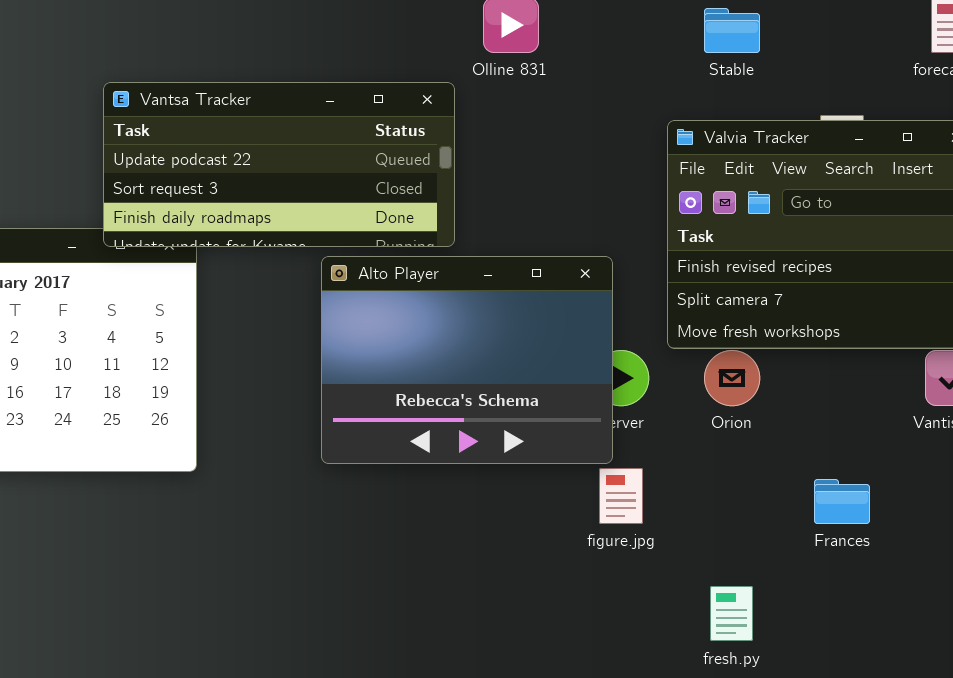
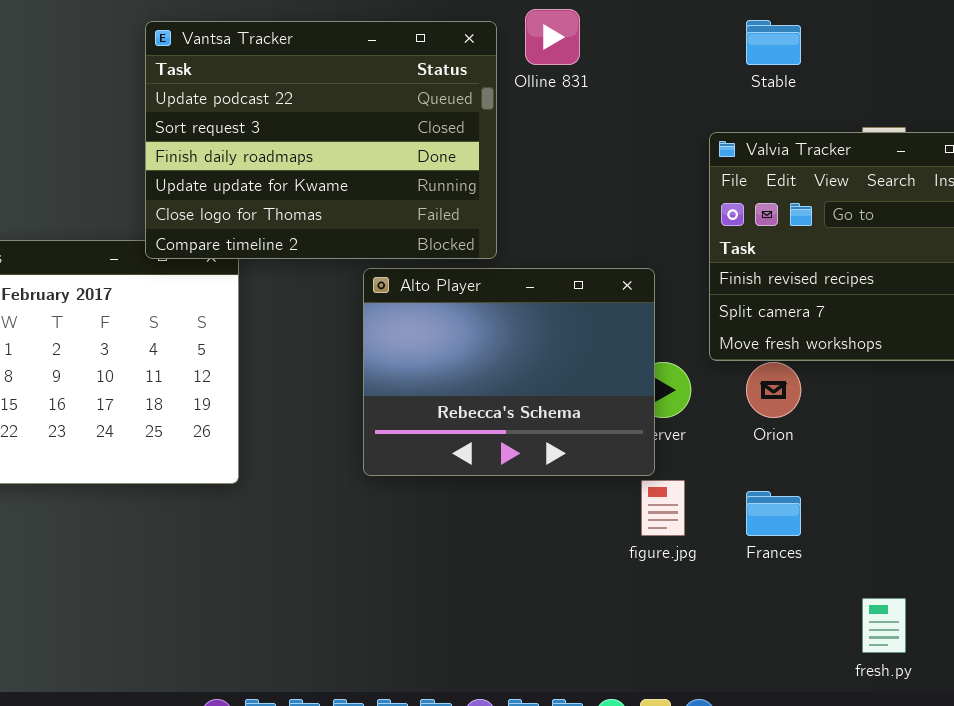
Vantsa Tracker: [103,82,455,247] -> [145,21,497,259], resized
Frances: [814,479,870,524] -> [746,491,801,536], moved
fresh.py: [710,586,753,641] -> [862,598,906,653], moved

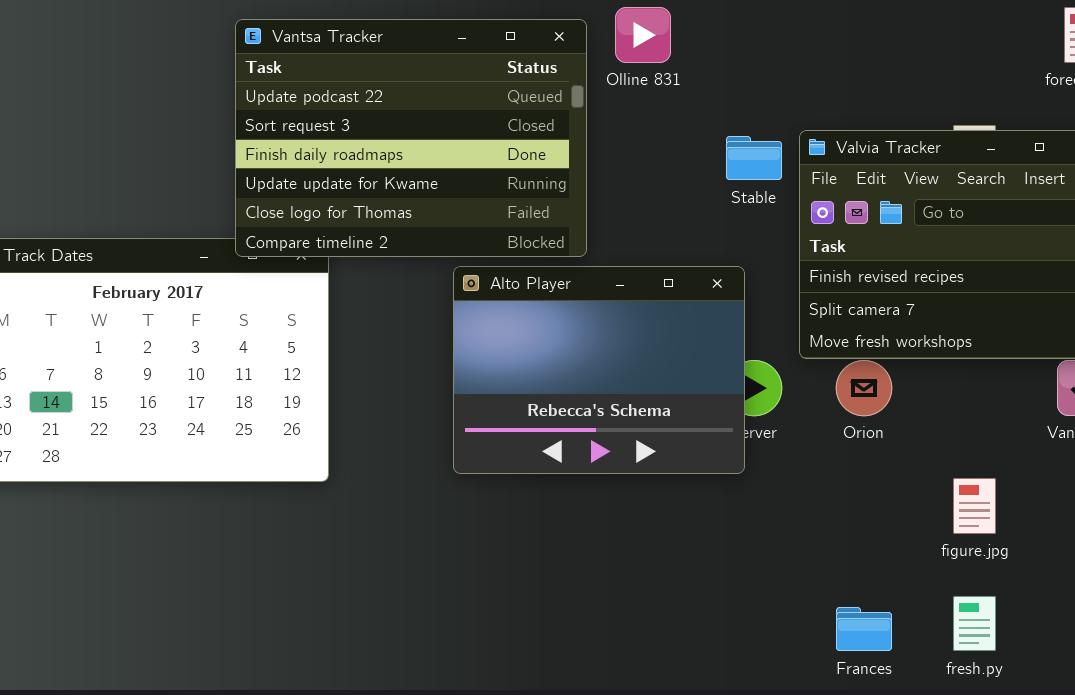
Stable: [746,20,801,65] -> [726,136,782,180], moved
figure.jpg: [641,480,685,536] -> [953,478,996,534], moved
Frances: [746,491,801,536] -> [836,607,892,651], moved

